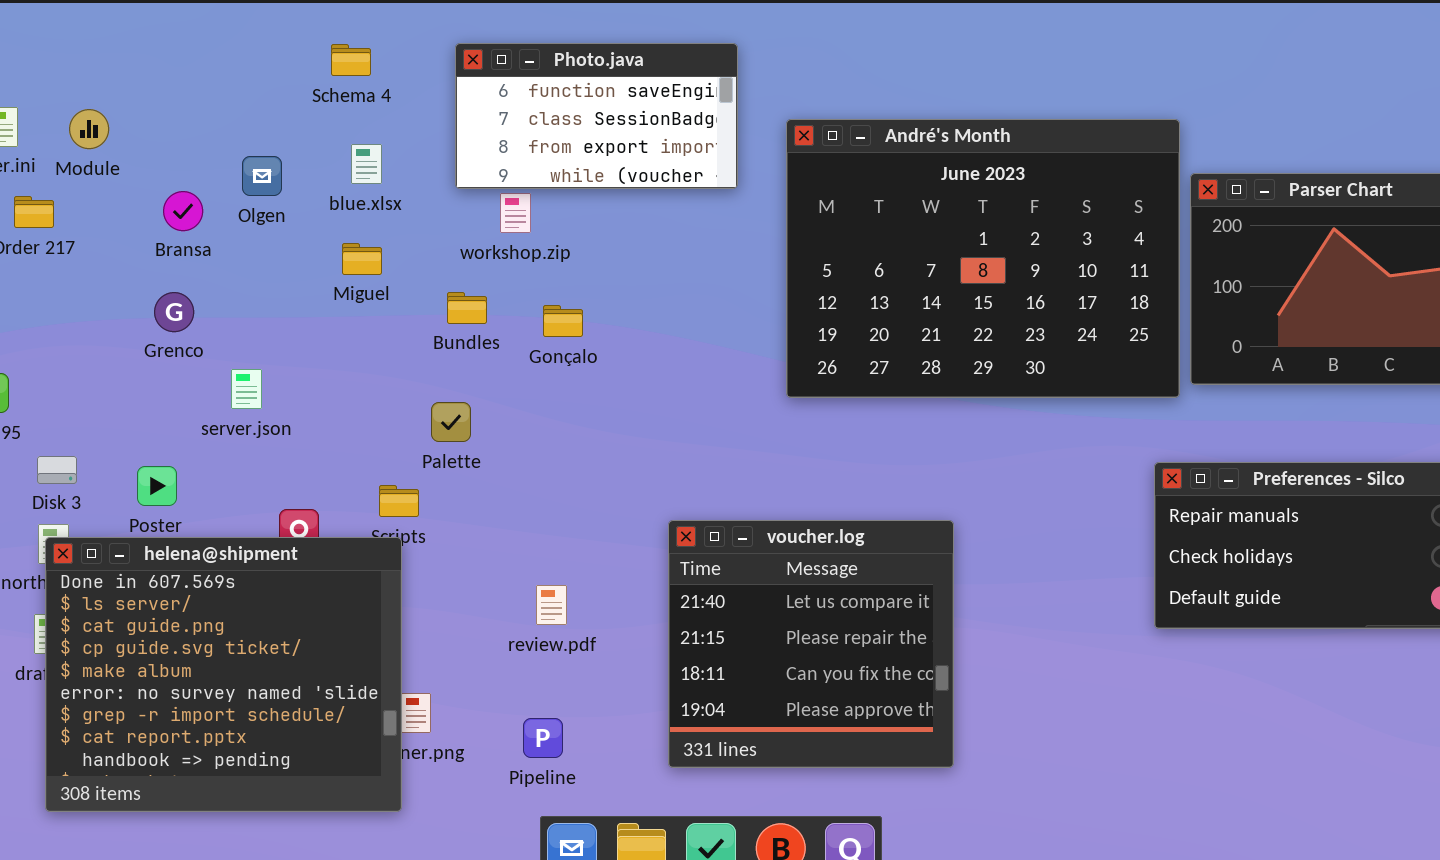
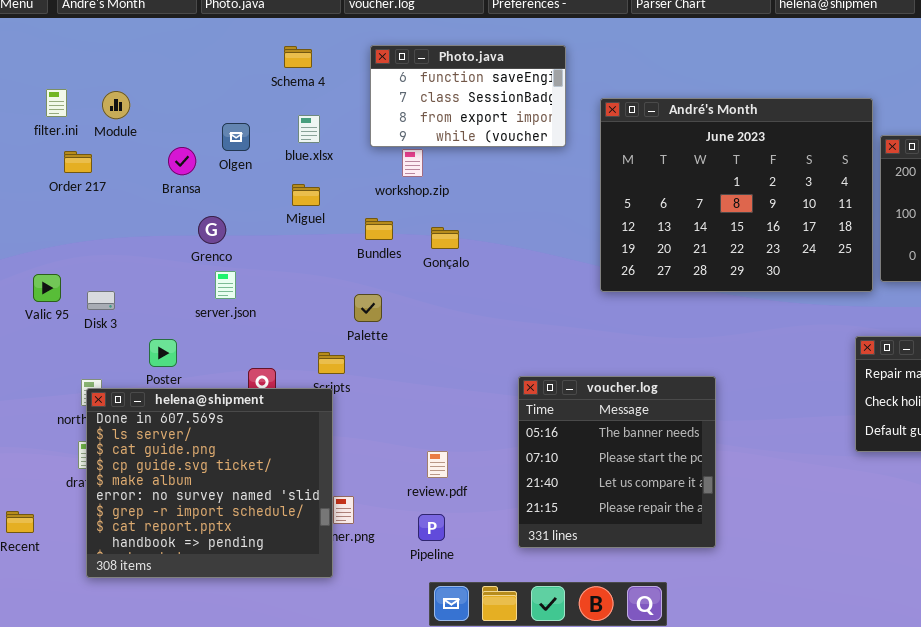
Grenco: [154,292,194,332] -> [198,216,226,244], moved
Disk 3: [37,456,77,484] -> [87,291,115,310], moved
voucher.log: [668,520,954,768] -> [518,376,716,548], scrolled up 2 rows
review.pdf: [536,585,567,625] -> [427,451,448,478], moved

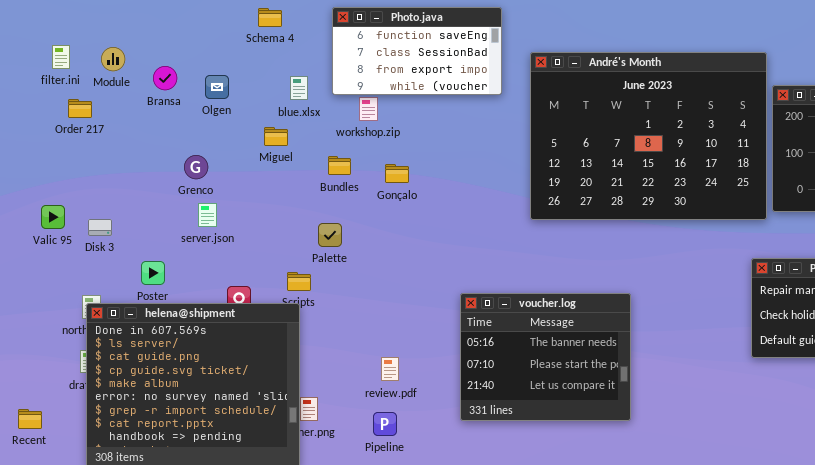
blue.xlsx: [298,115,320,143] -> [290,76,308,100], moved
Bransa: [168,147,196,175] -> [153,66,177,90], moved
voucher.log: [518,376,716,548] -> [460,293,631,421], resized

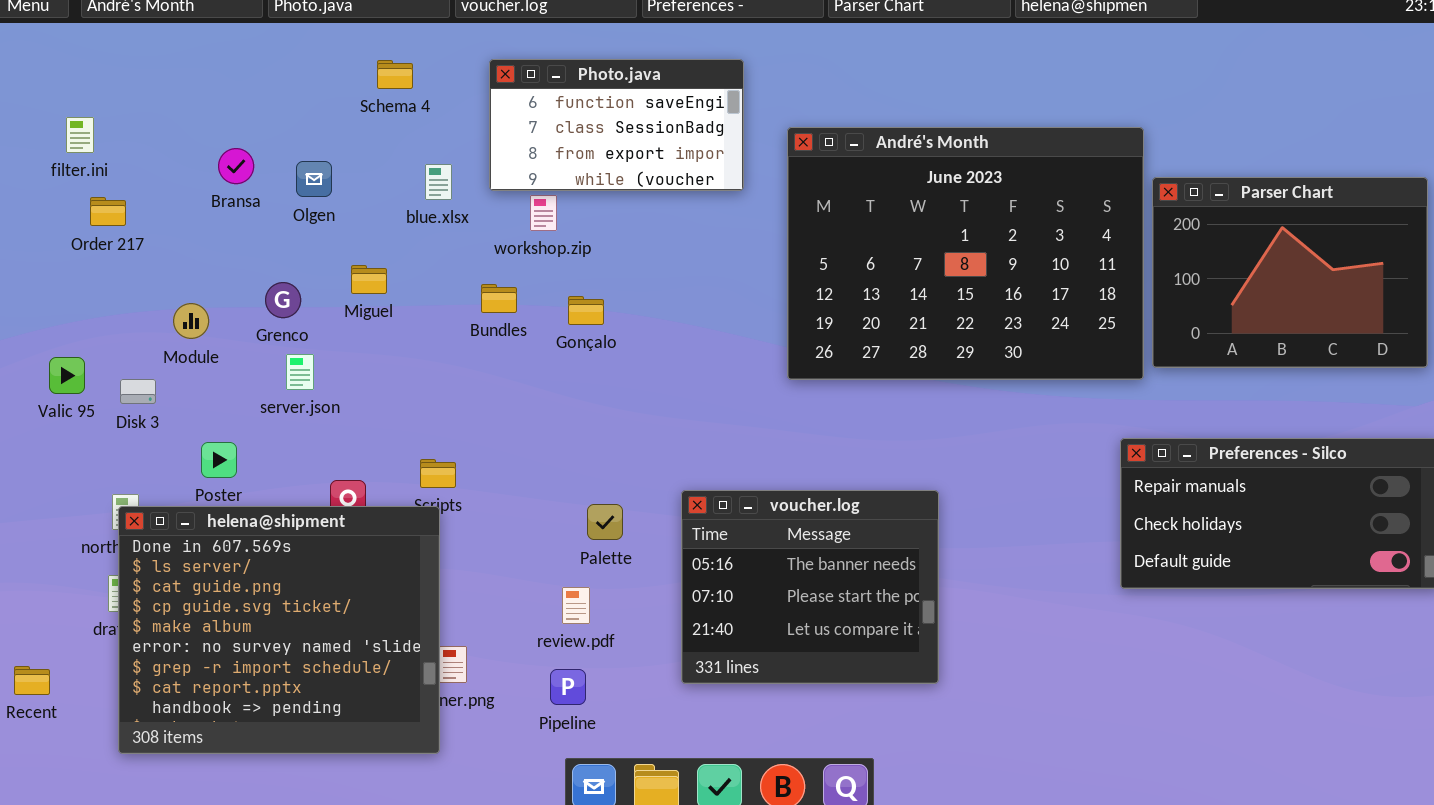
Module: [101,47,125,71] -> [173,303,209,339], moved
Miguel: [264,127,288,146] -> [351,265,387,294], moved
Palette: [318,223,342,247] -> [587,504,623,540], moved

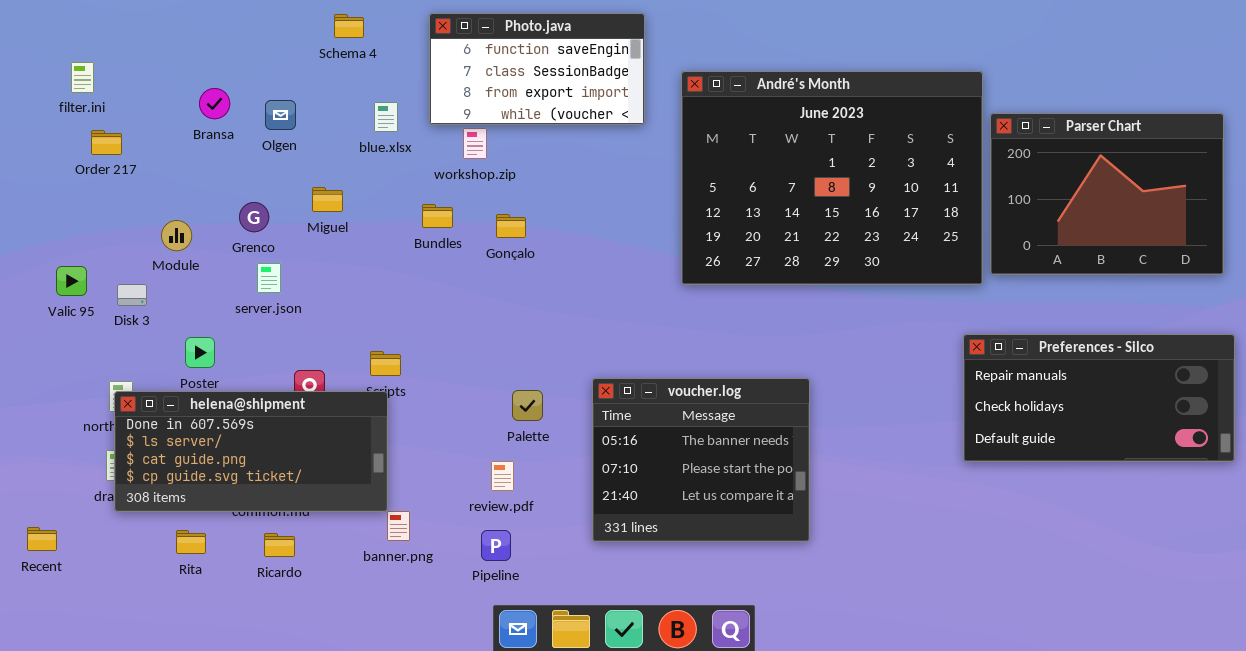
helena@shipment: [118,506,440,754] -> [114,391,388,512], resized

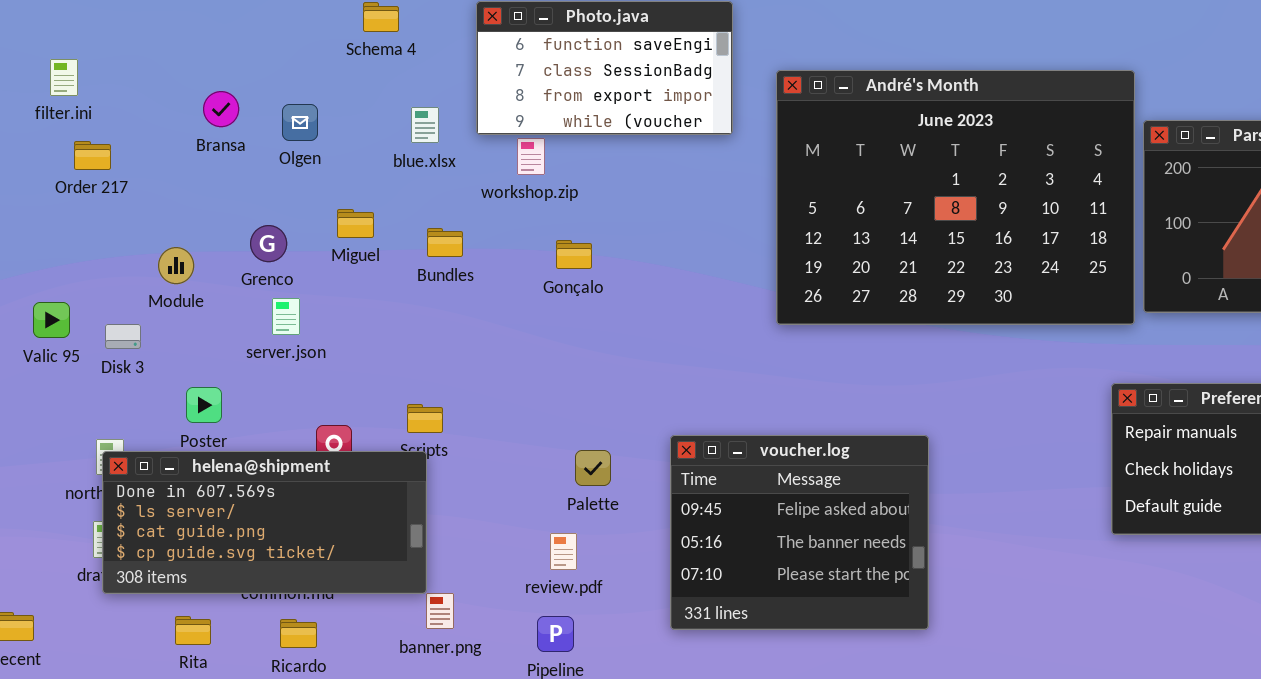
Bundles: [422,204,453,228] -> [427,228,463,257], moved
voucher.log: [592,378,810,542] -> [670,435,929,630], scrolled up 1 row

